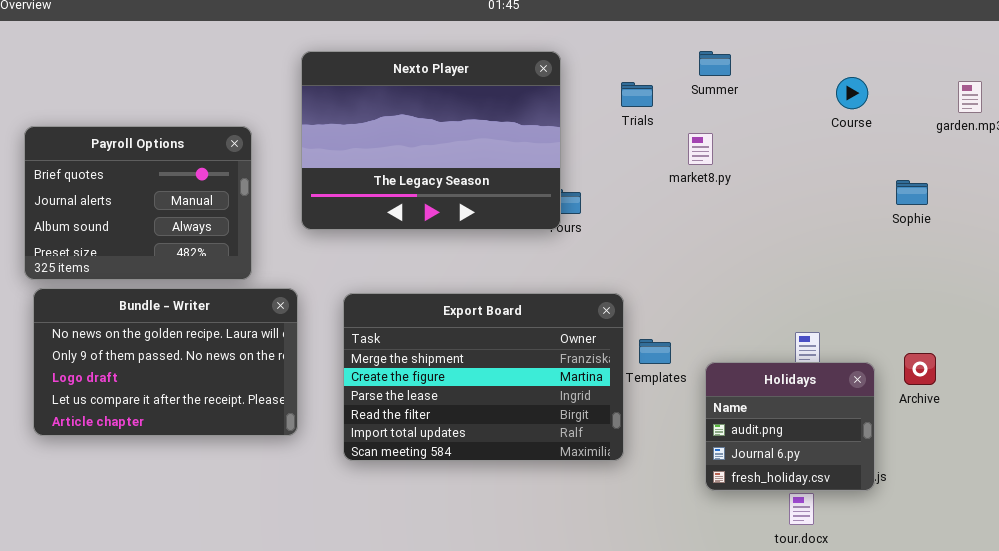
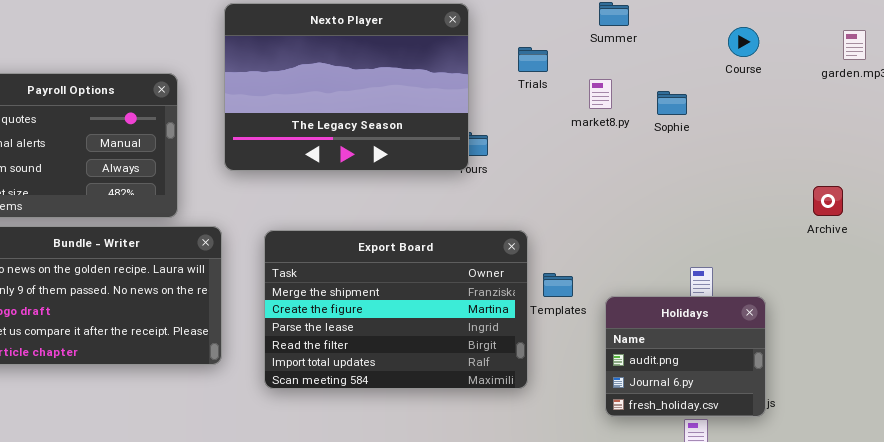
Trials: [621,82,653,107] -> [518,47,548,72], moved
Sophie: [896,180,928,205] -> [657,91,687,115], moved
Archive: [904,353,936,385] -> [813,186,843,216], moved

